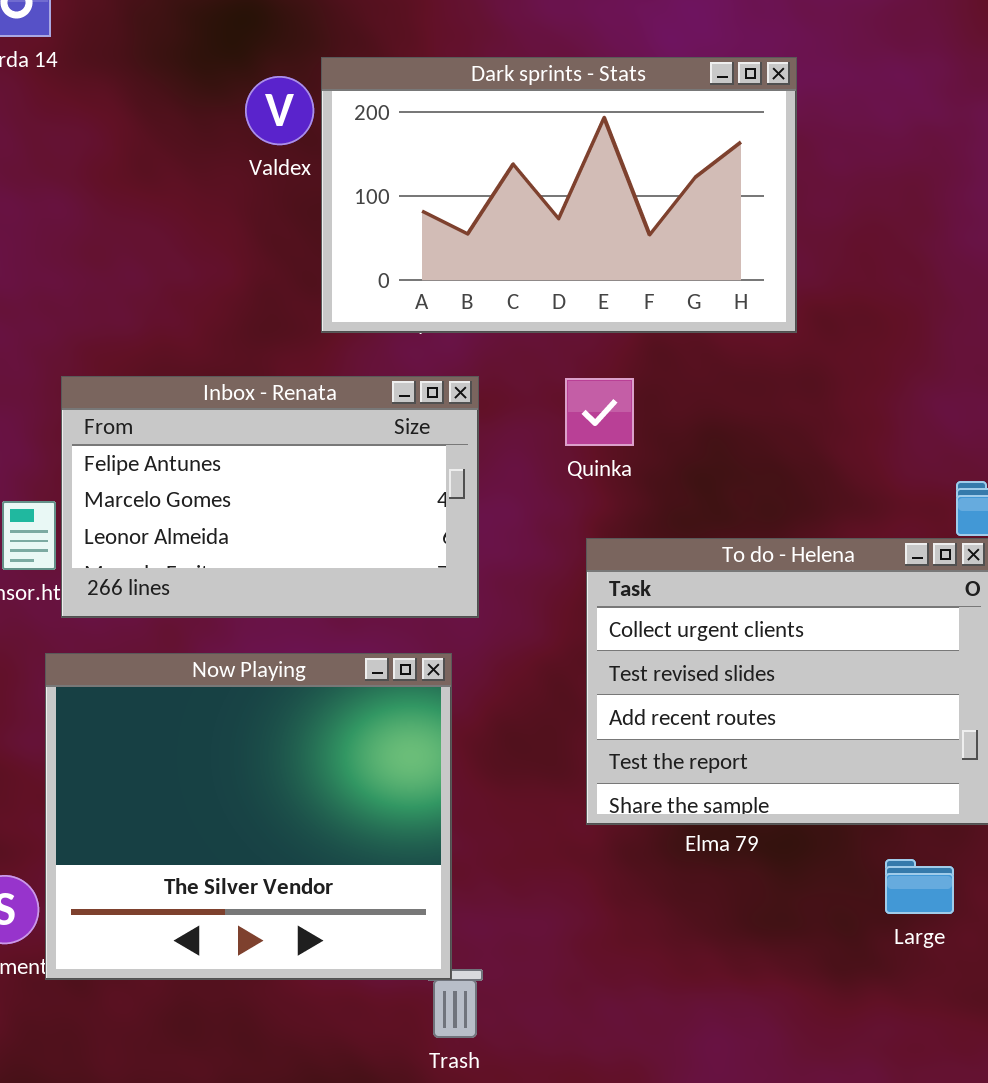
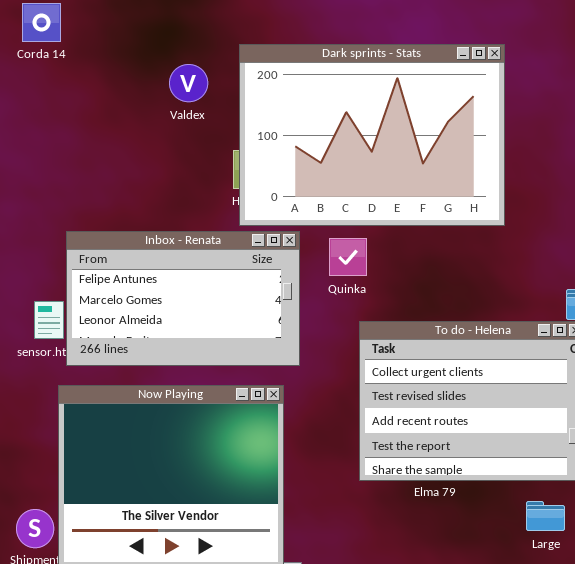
Dark sprints - Stats: [321,57,797,333] -> [239,44,505,226], moved, resized
Quinka: [565,378,634,446] -> [329,238,367,276], moved

